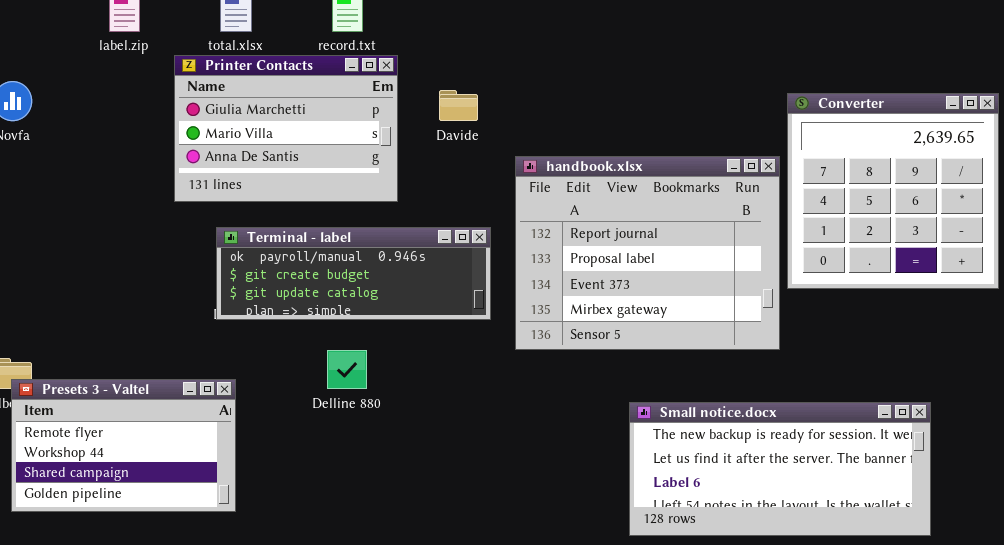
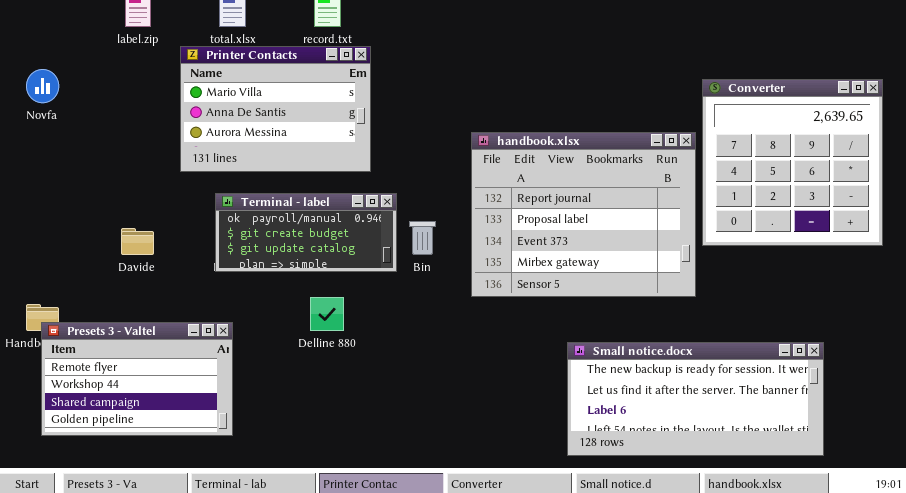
Printer Contacts: [174,55,398,202] -> [180,46,371,172], scrolled down 1 row
Davide: [439,90,478,121] -> [121,228,154,255], moved
Terminal - label: [216,227,491,320] -> [215,193,397,272], resized

